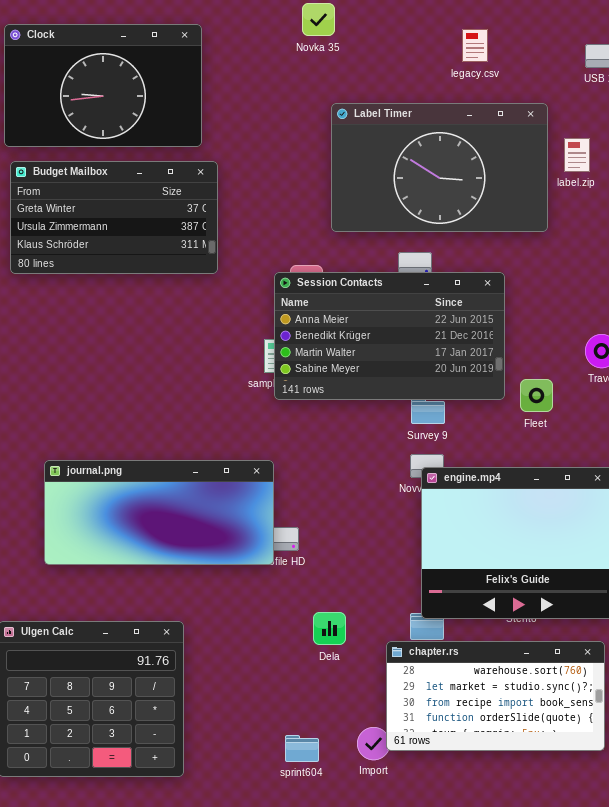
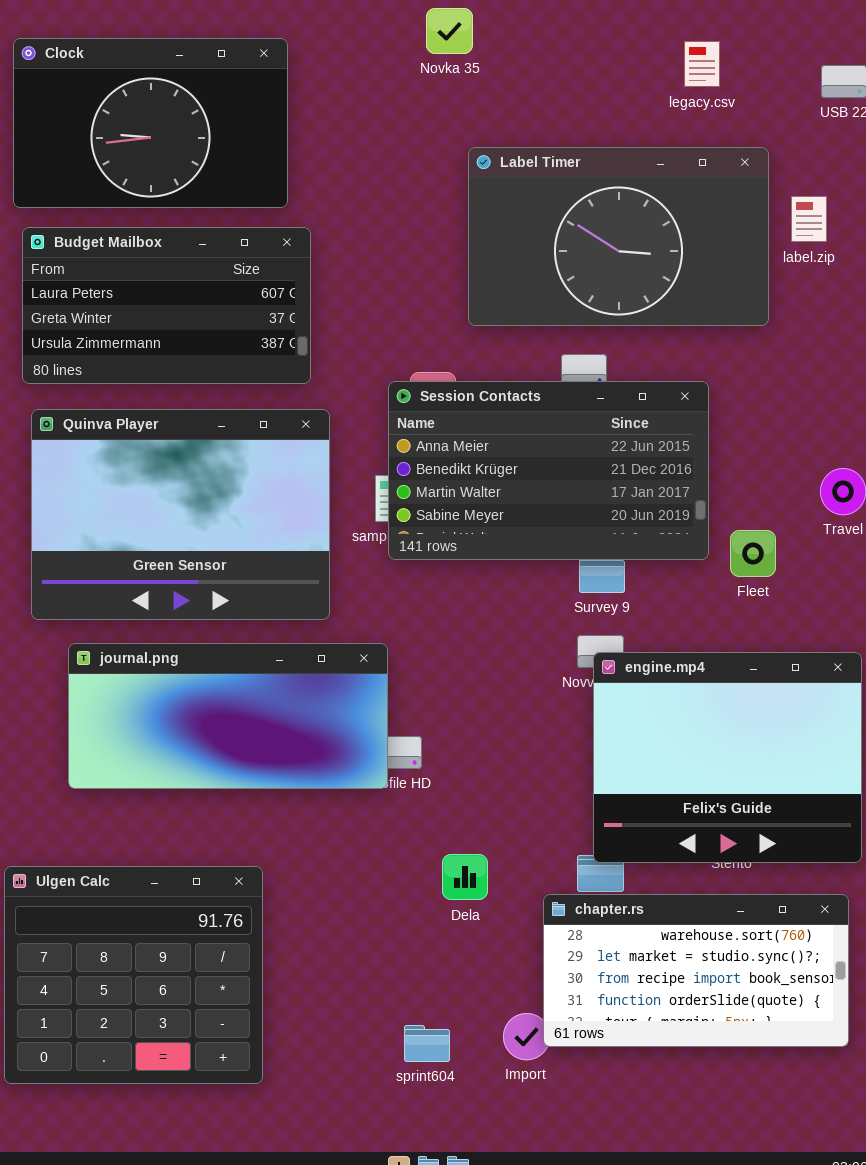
legacy.csv: [462,29,488,62] -> [684,41,720,87], moved
Budget Mailbox: [10,161,218,274] -> [22,227,311,384], scrolled up 1 row
Quinva Player: none -> [31,409,330,620], opened

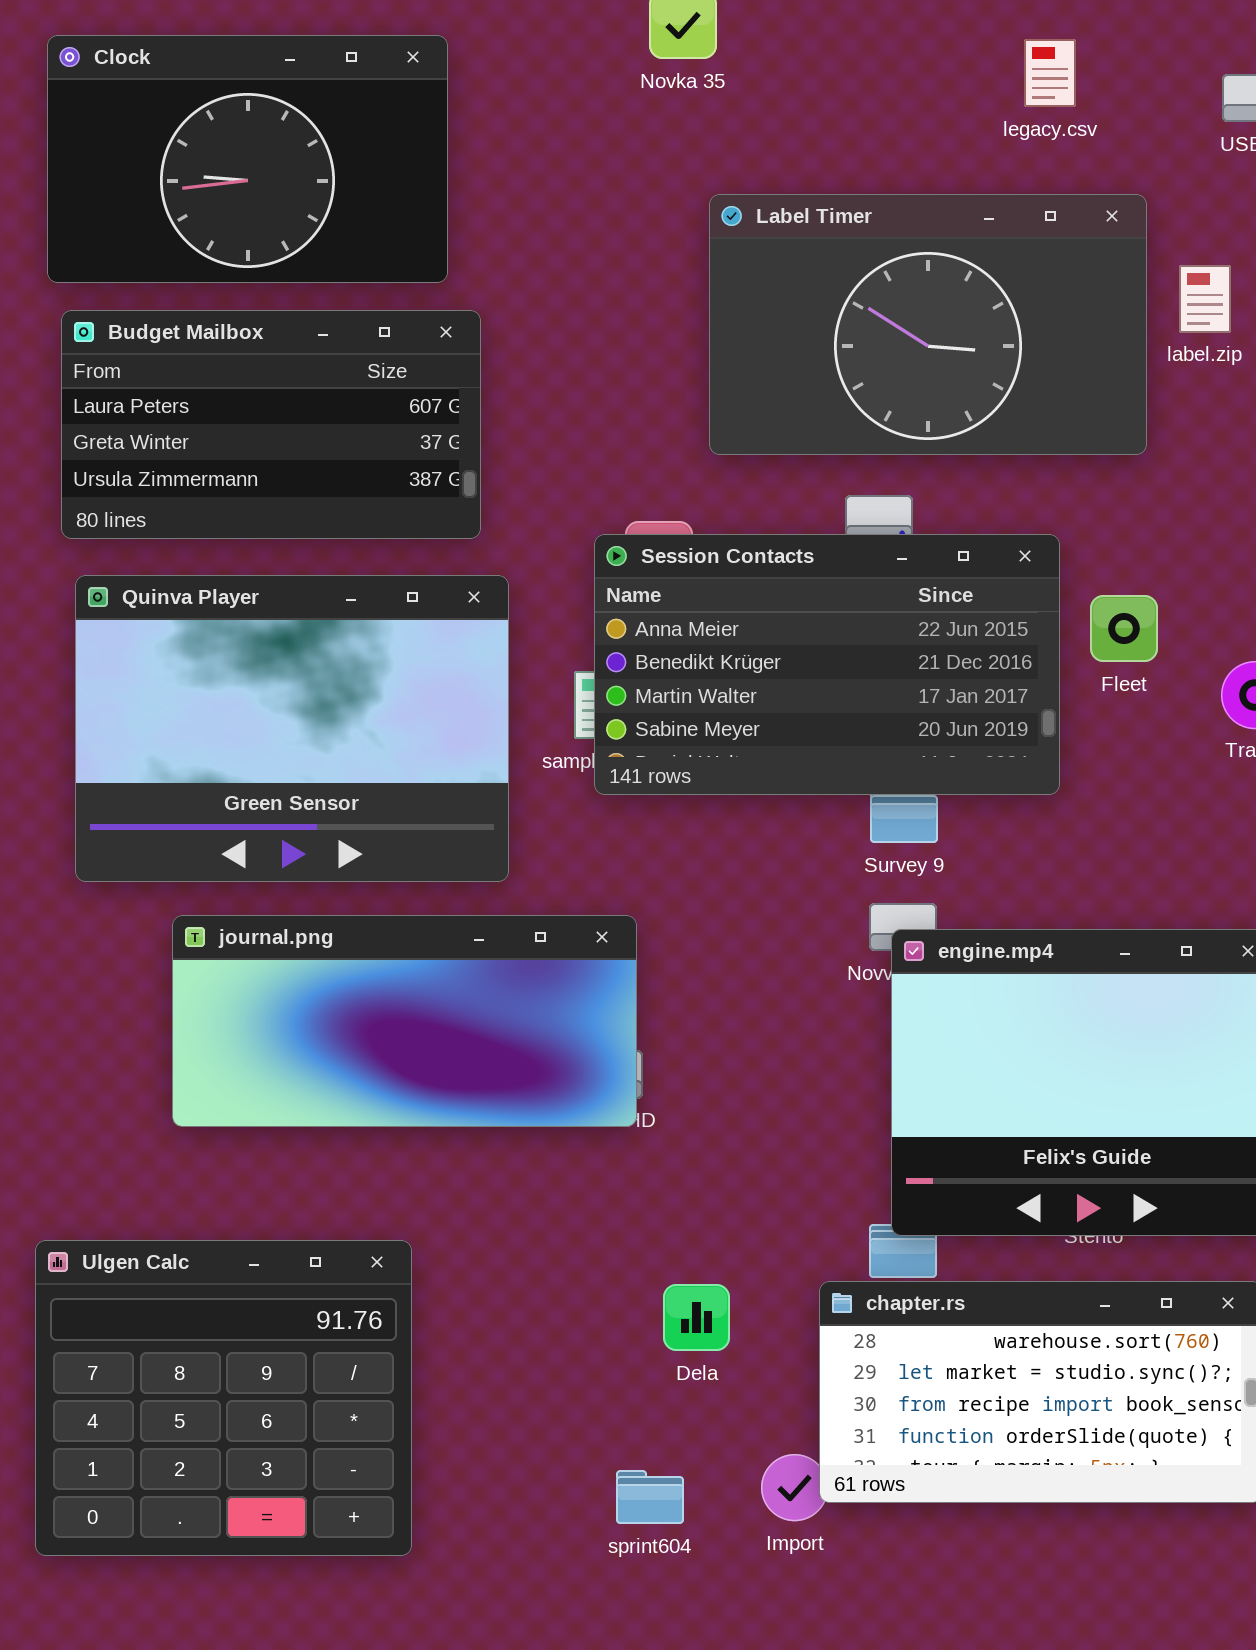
Fleet: [730,530,776,577] -> [1090,595,1158,662], moved
journal.png: [68,643,388,789] -> [172,915,637,1127], moved
Dela: [442,854,488,900] -> [663,1284,730,1351], moved

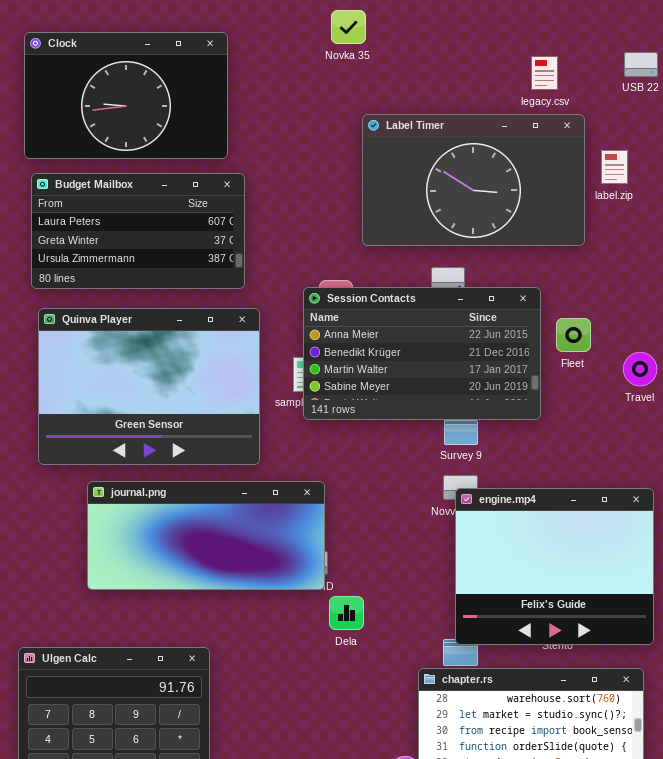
legacy.csv: [1024,39,1076,107] -> [531,56,558,90], moved
Dela: [663,1284,730,1351] -> [329,596,364,630], moved

